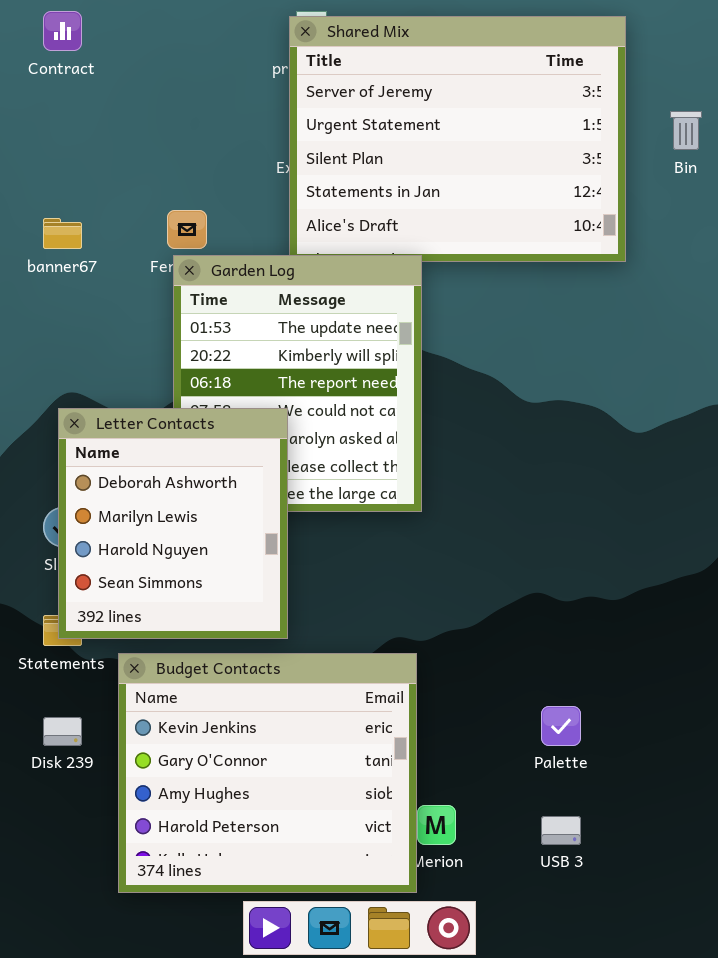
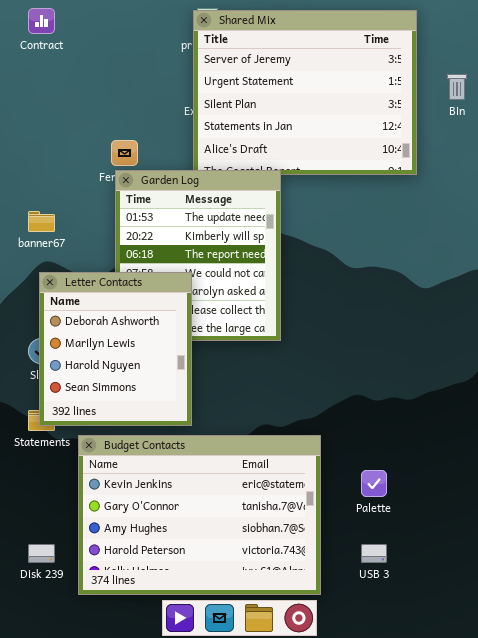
banner67: [43,218,82,249] -> [28,211,55,232], moved
Budget Contacts: [118,653,417,893] -> [78,435,321,595], resized
Disk 239: [43,717,82,746] -> [28,544,55,563], moved

